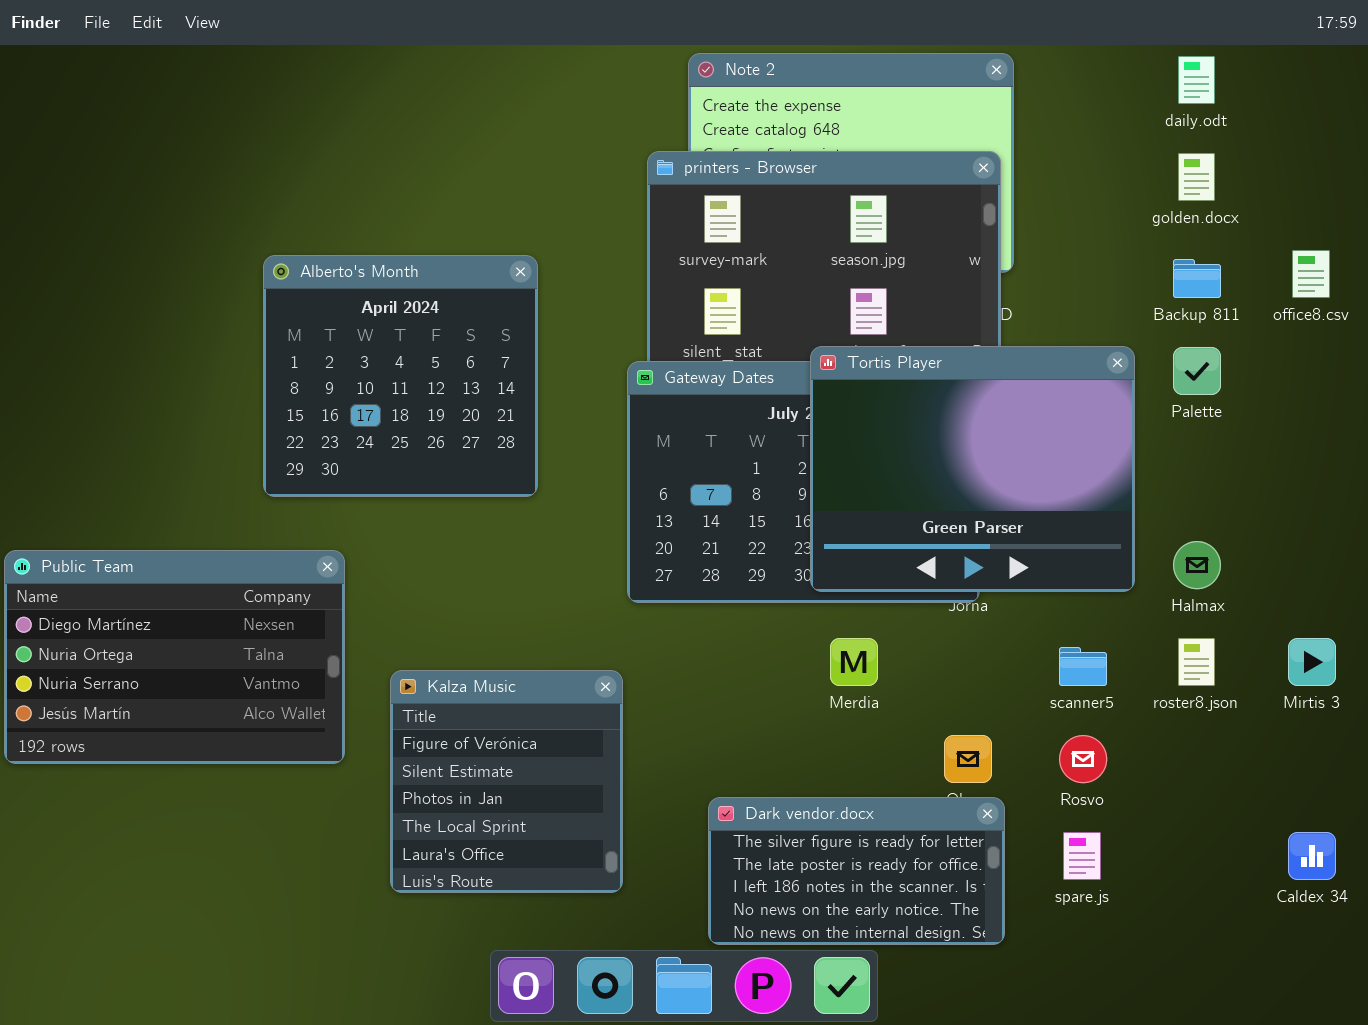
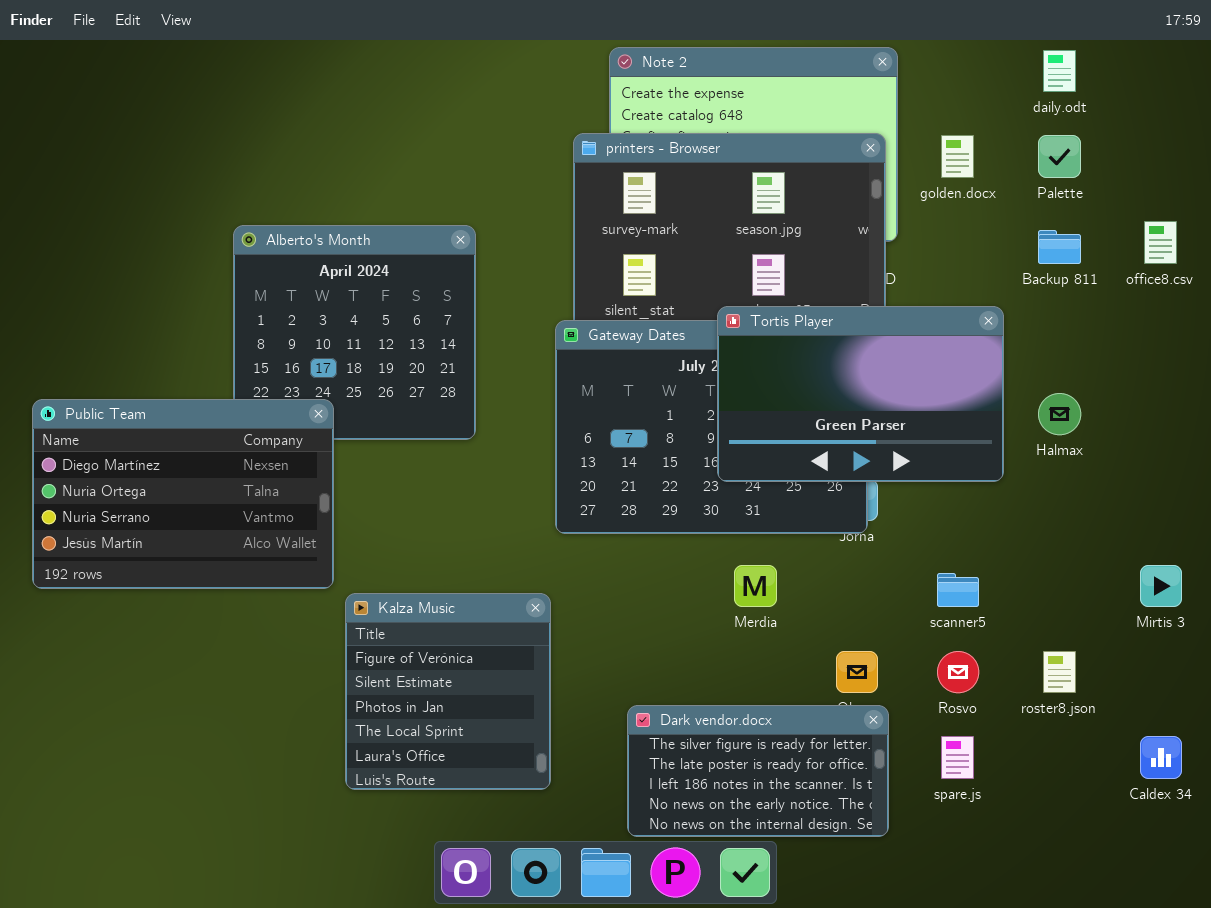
golden.docx: [1178,153,1215,201] -> [941,135,974,178], moved
Tortis Player: [810,346,1135,592] -> [717,306,1004,482], resized
Palette: [1173,347,1221,395] -> [1038,135,1081,178], moved
Halmax: [1173,541,1221,589] -> [1038,393,1081,435], moved
Public Team: [4,550,345,764] -> [32,399,334,589], moved
roster8.json: [1178,638,1215,686] -> [1043,651,1076,693], moved

